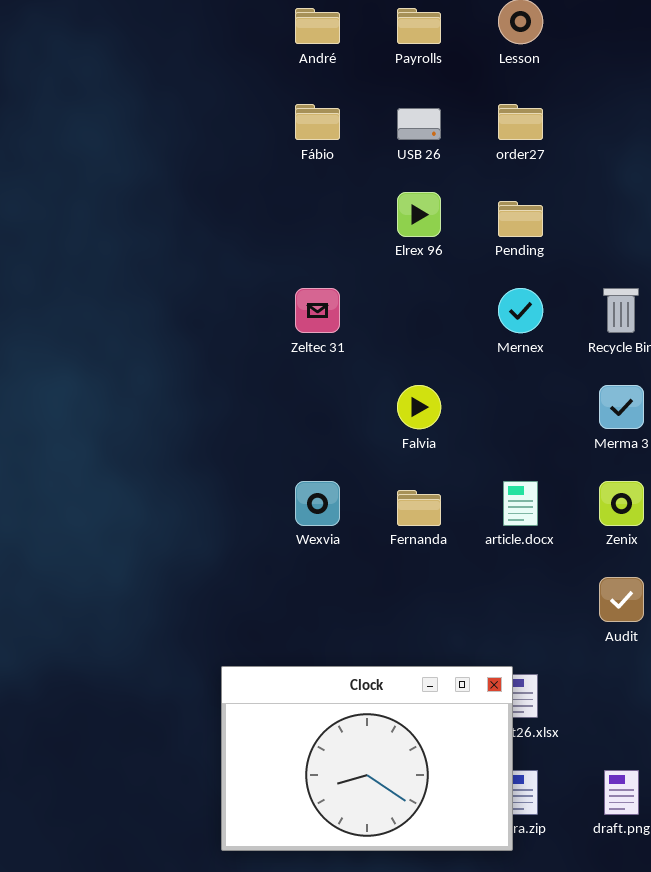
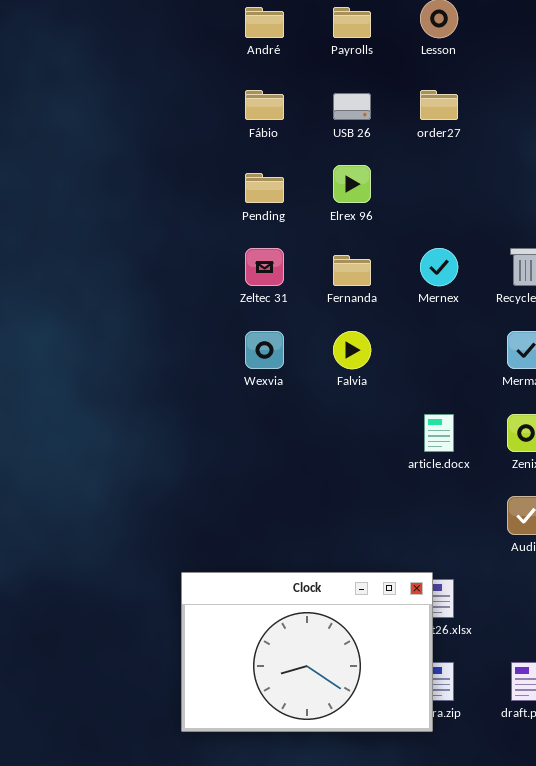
Pending: [498,201,543,237] -> [245,173,284,203], moved
Wexvia: [295,481,340,526] -> [245,331,284,369], moved
Fernanda: [397,490,441,526] -> [333,255,371,286], moved

